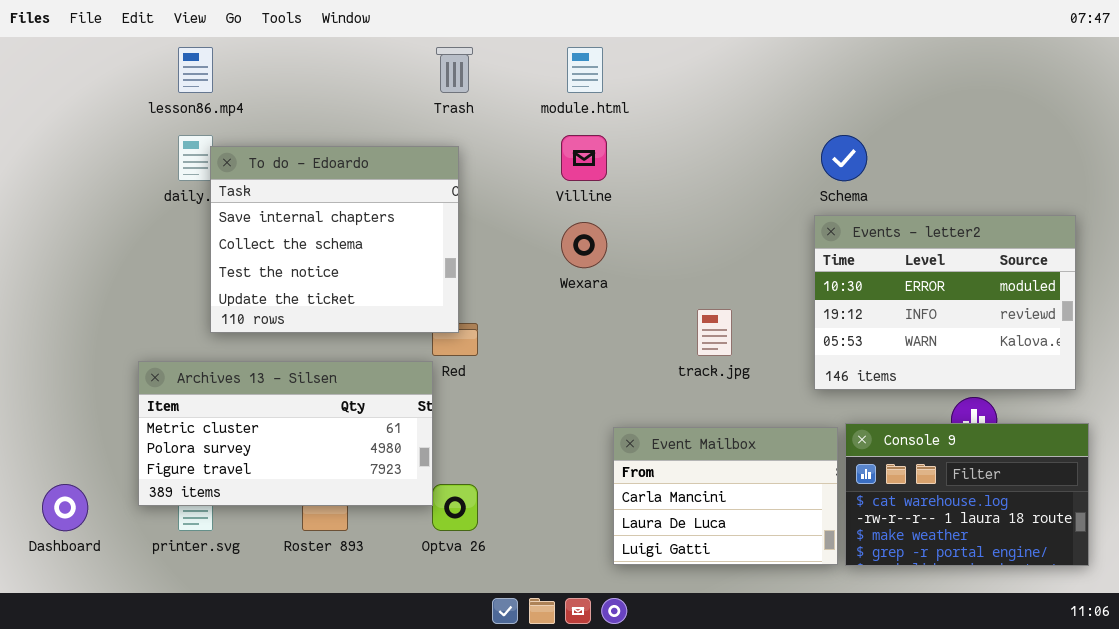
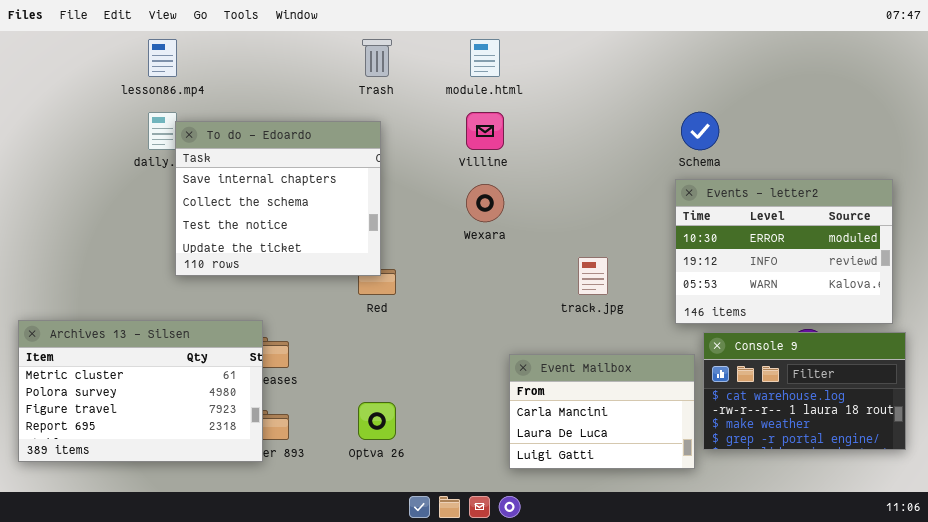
Archives 13 - Silsen: [138,361,433,506] -> [18,320,263,462], moved, resized
Console 9: [845,423,1089,566] -> [703,332,906,450], moved

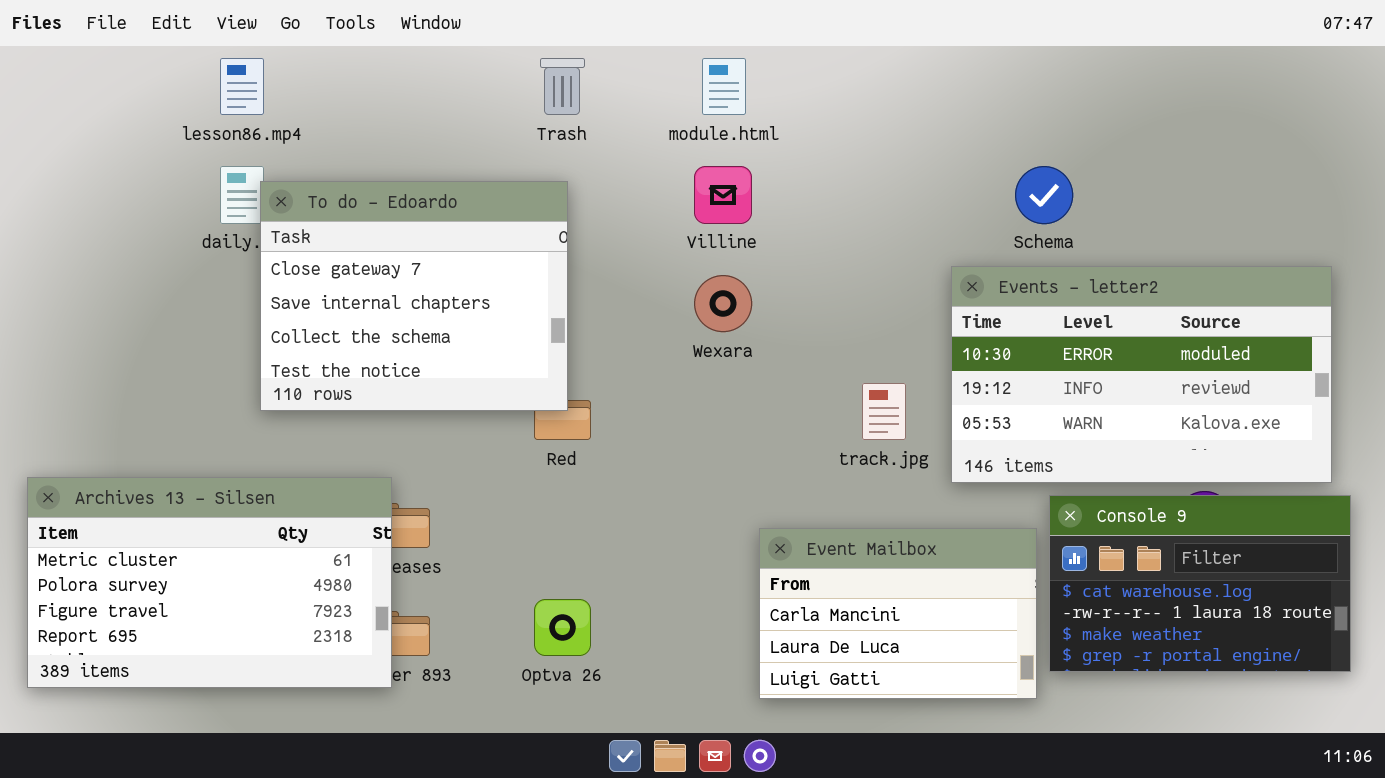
To do - Edoardo: [175,121,381,276] -> [260,181,568,411], scrolled up 1 row
Events - letter2: [675,179,893,324] -> [951,266,1332,483], resized

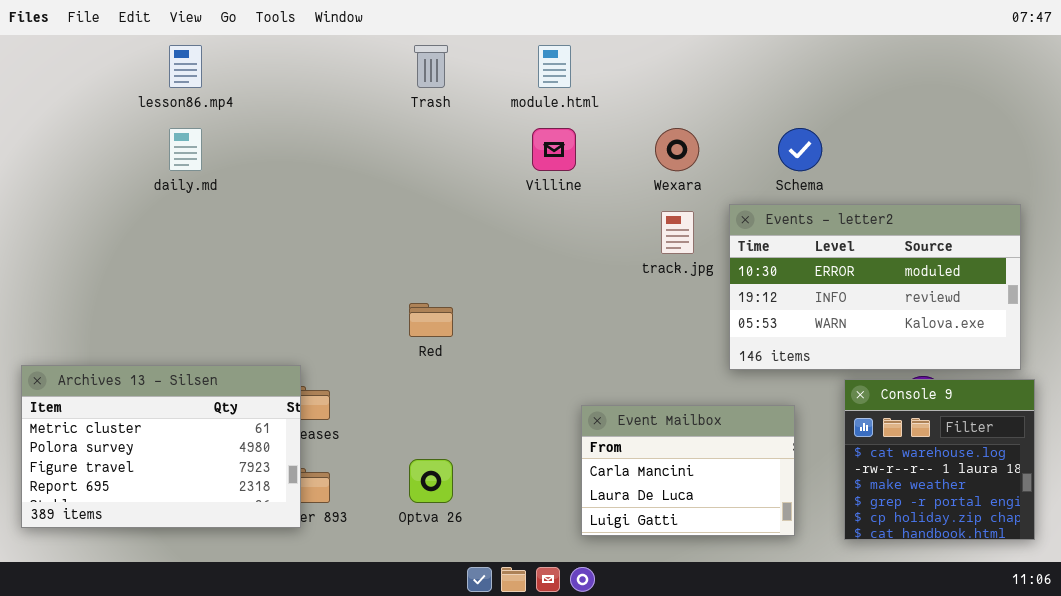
To do - Edoardo: [260,181,568,411] -> none, closed
Wexara: [694,275,752,332] -> [655,128,699,171], moved
track.jpg: [862,383,906,440] -> [661,211,694,254], moved
Console 9: [1049,495,1351,672] -> [844,379,1035,540], resized

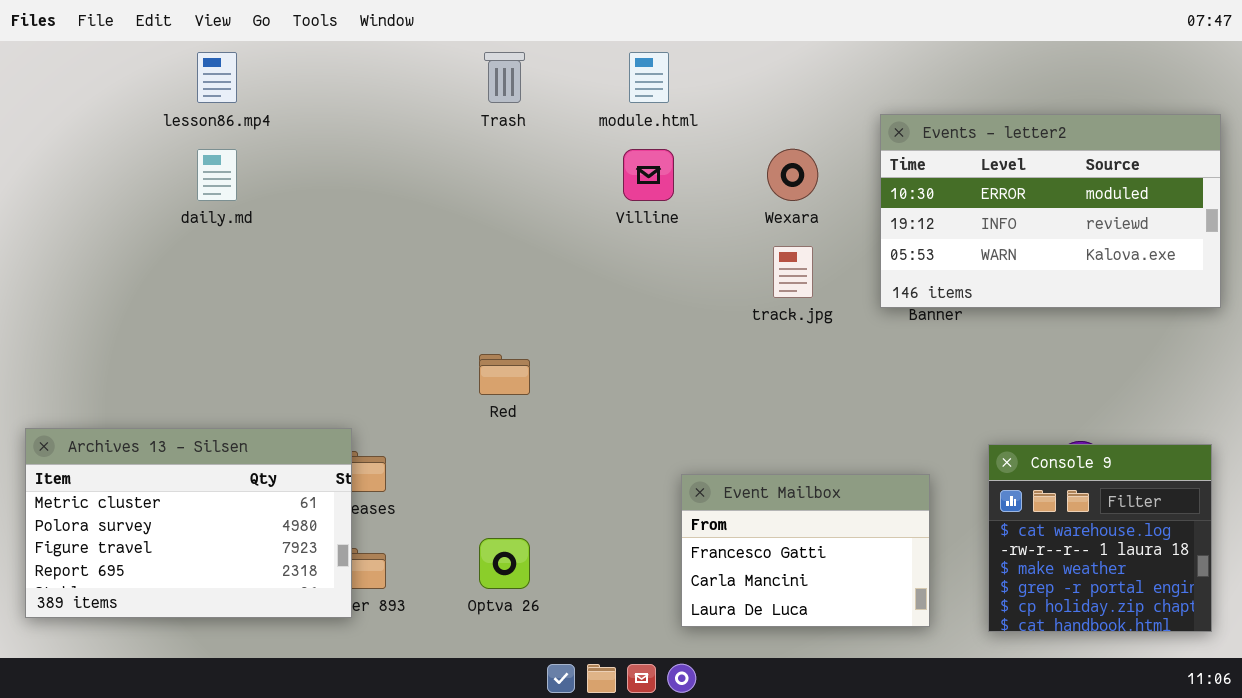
Events - letter2: [729,204,1021,370] -> [880,114,1221,308], moved
Event Mailbox: [581,405,795,536] -> [681,474,930,627], scrolled up 1 row

